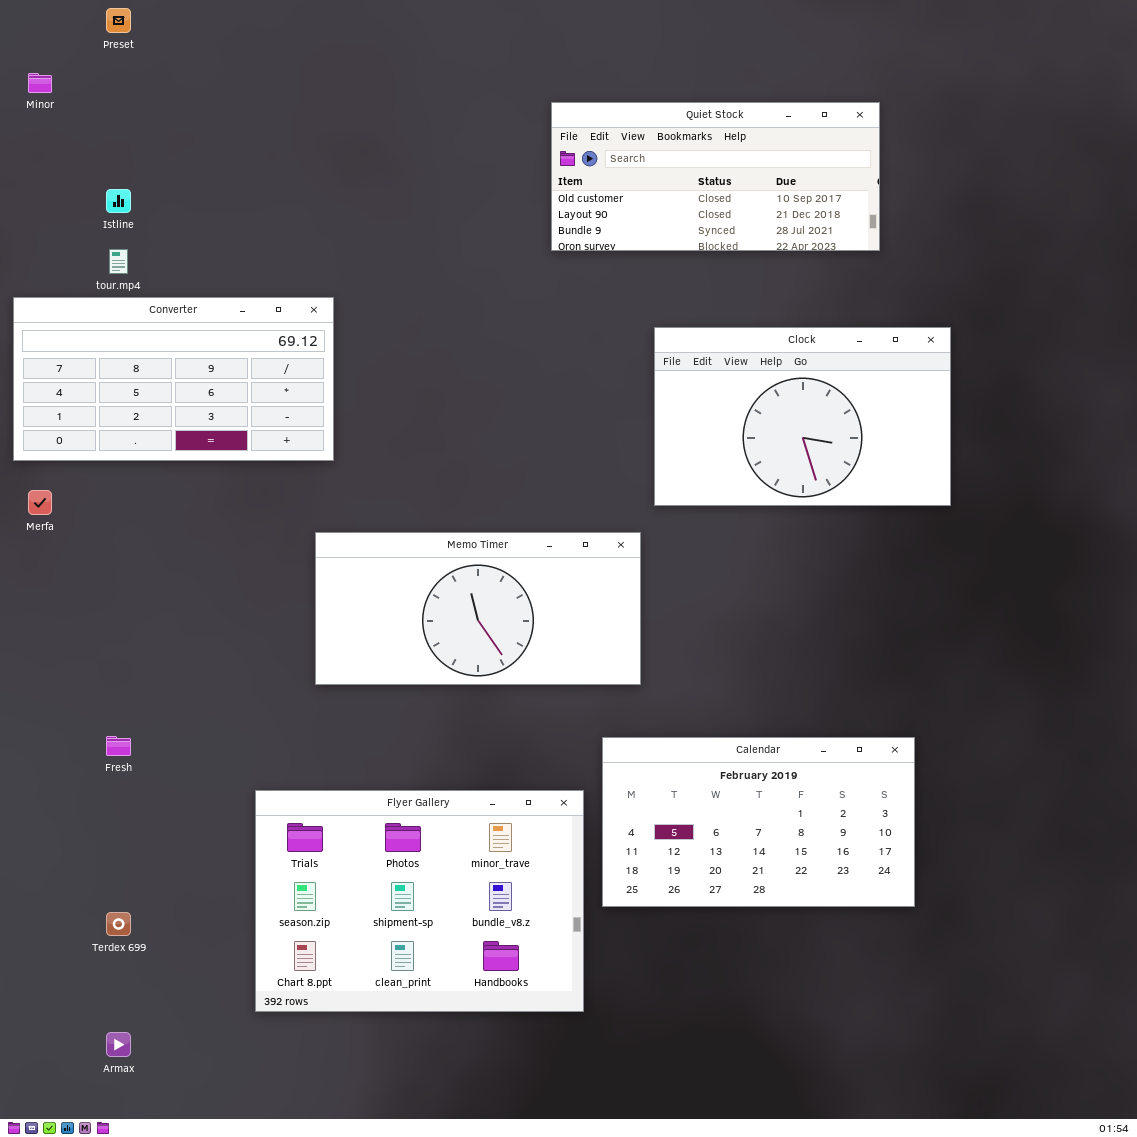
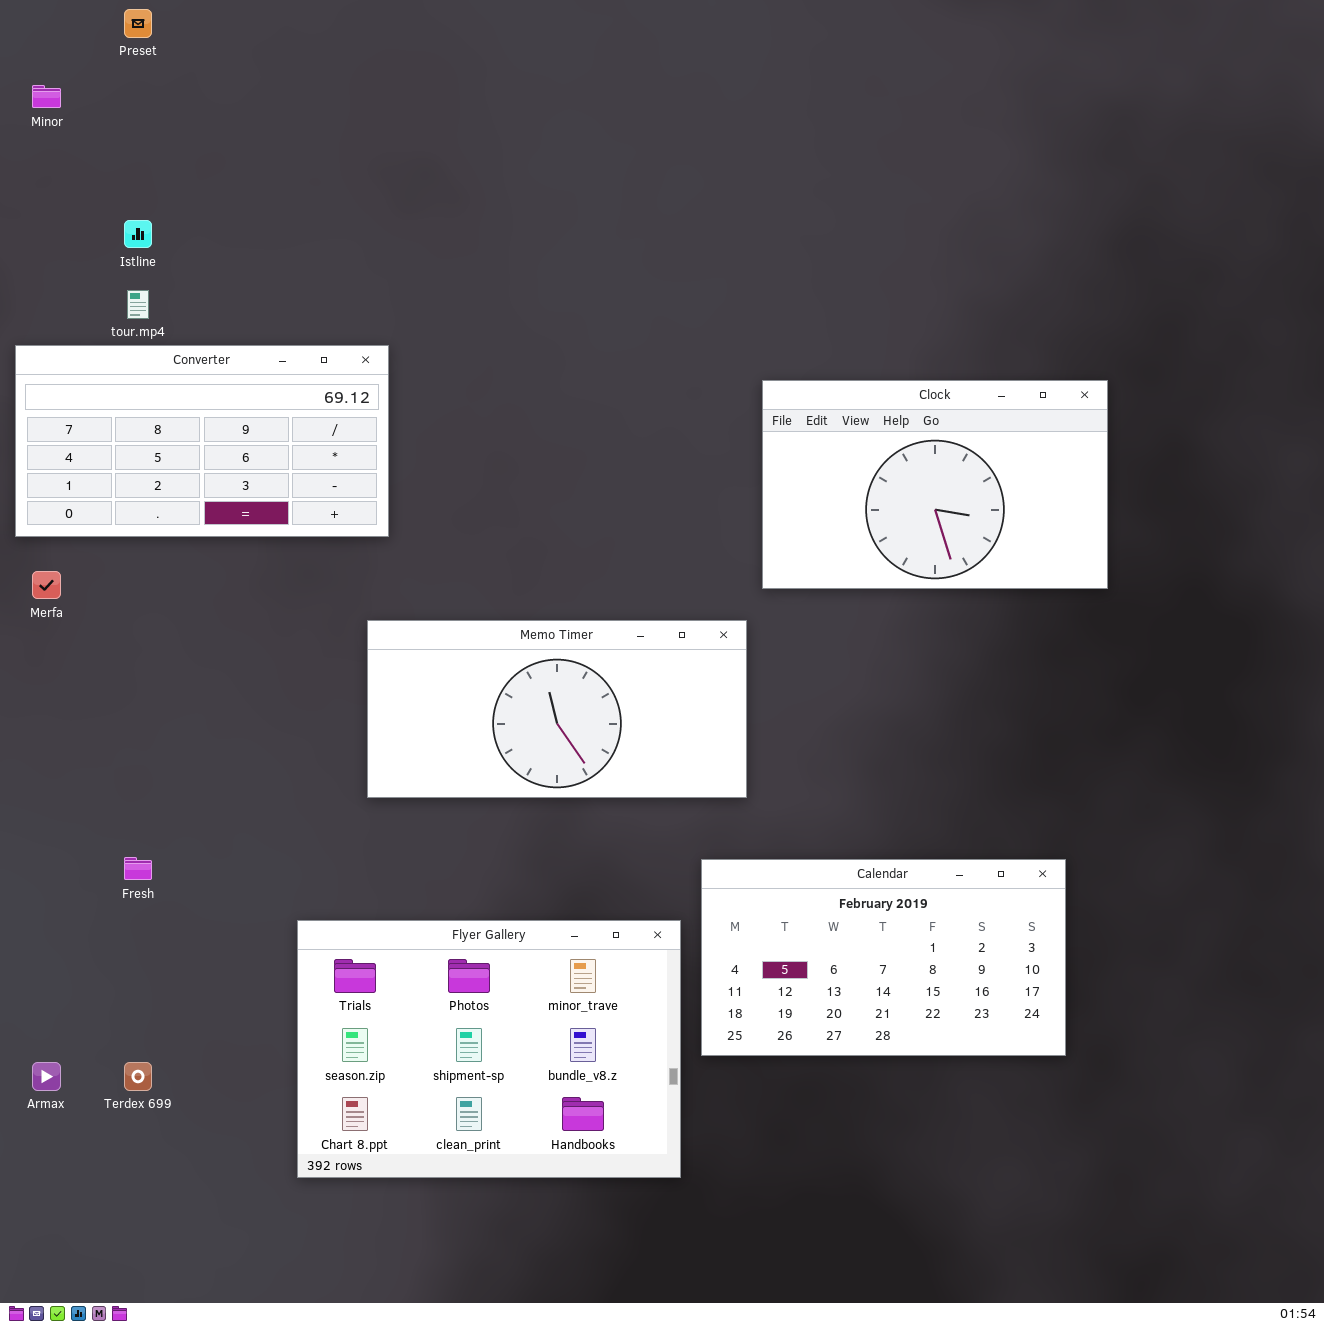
Quiet Stock: [551,102,880,251] -> none, closed
Armax: [106,1032,131,1057] -> [32,1062,61,1091], moved

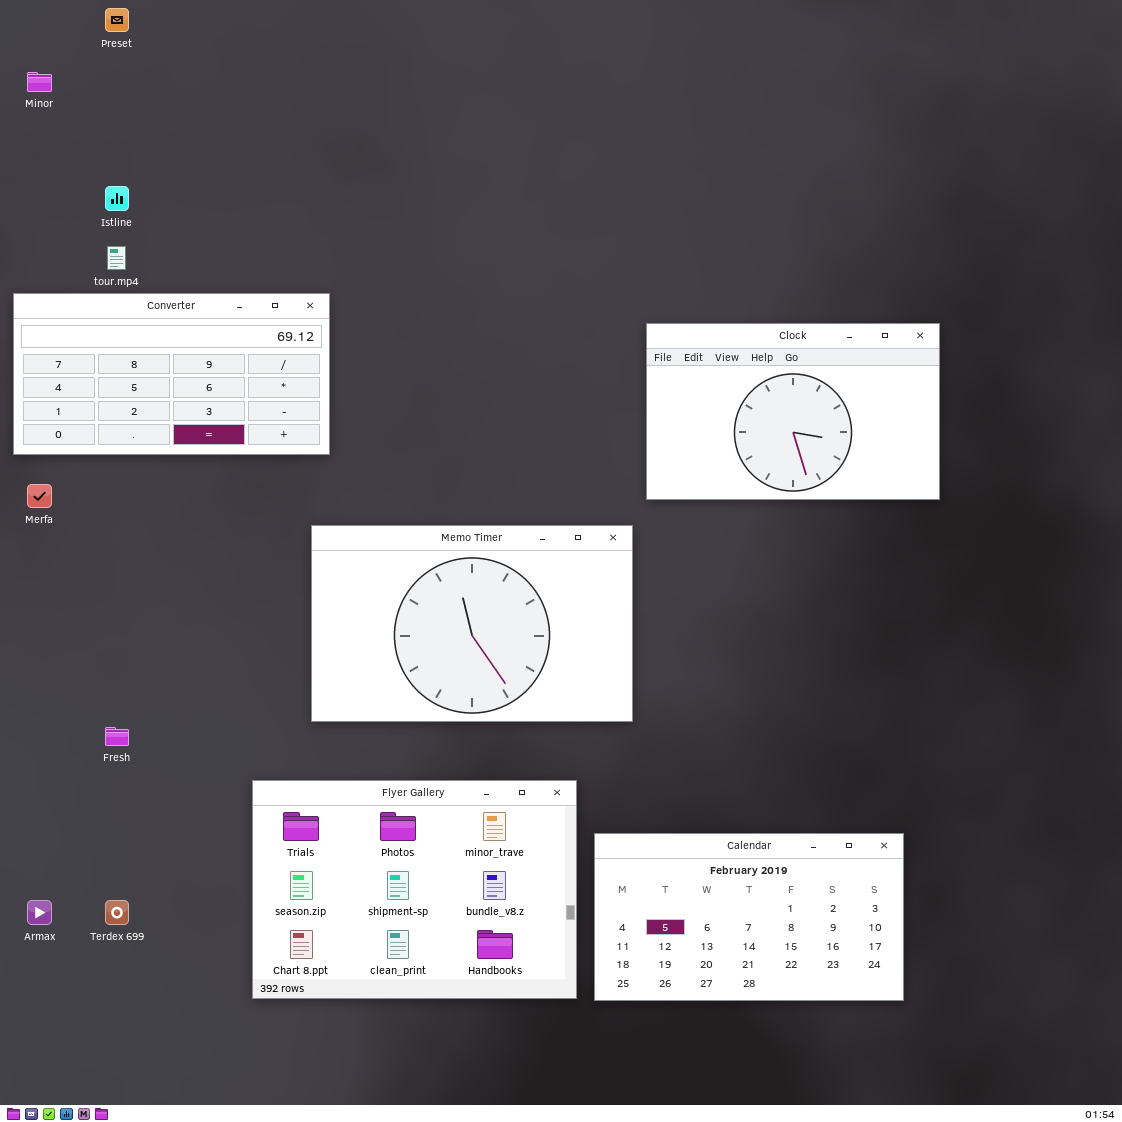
Memo Timer: [367,620,747,798] -> [311,525,633,722], resized
Calendar: [701,859,1066,1056] -> [594,833,904,1001], moved

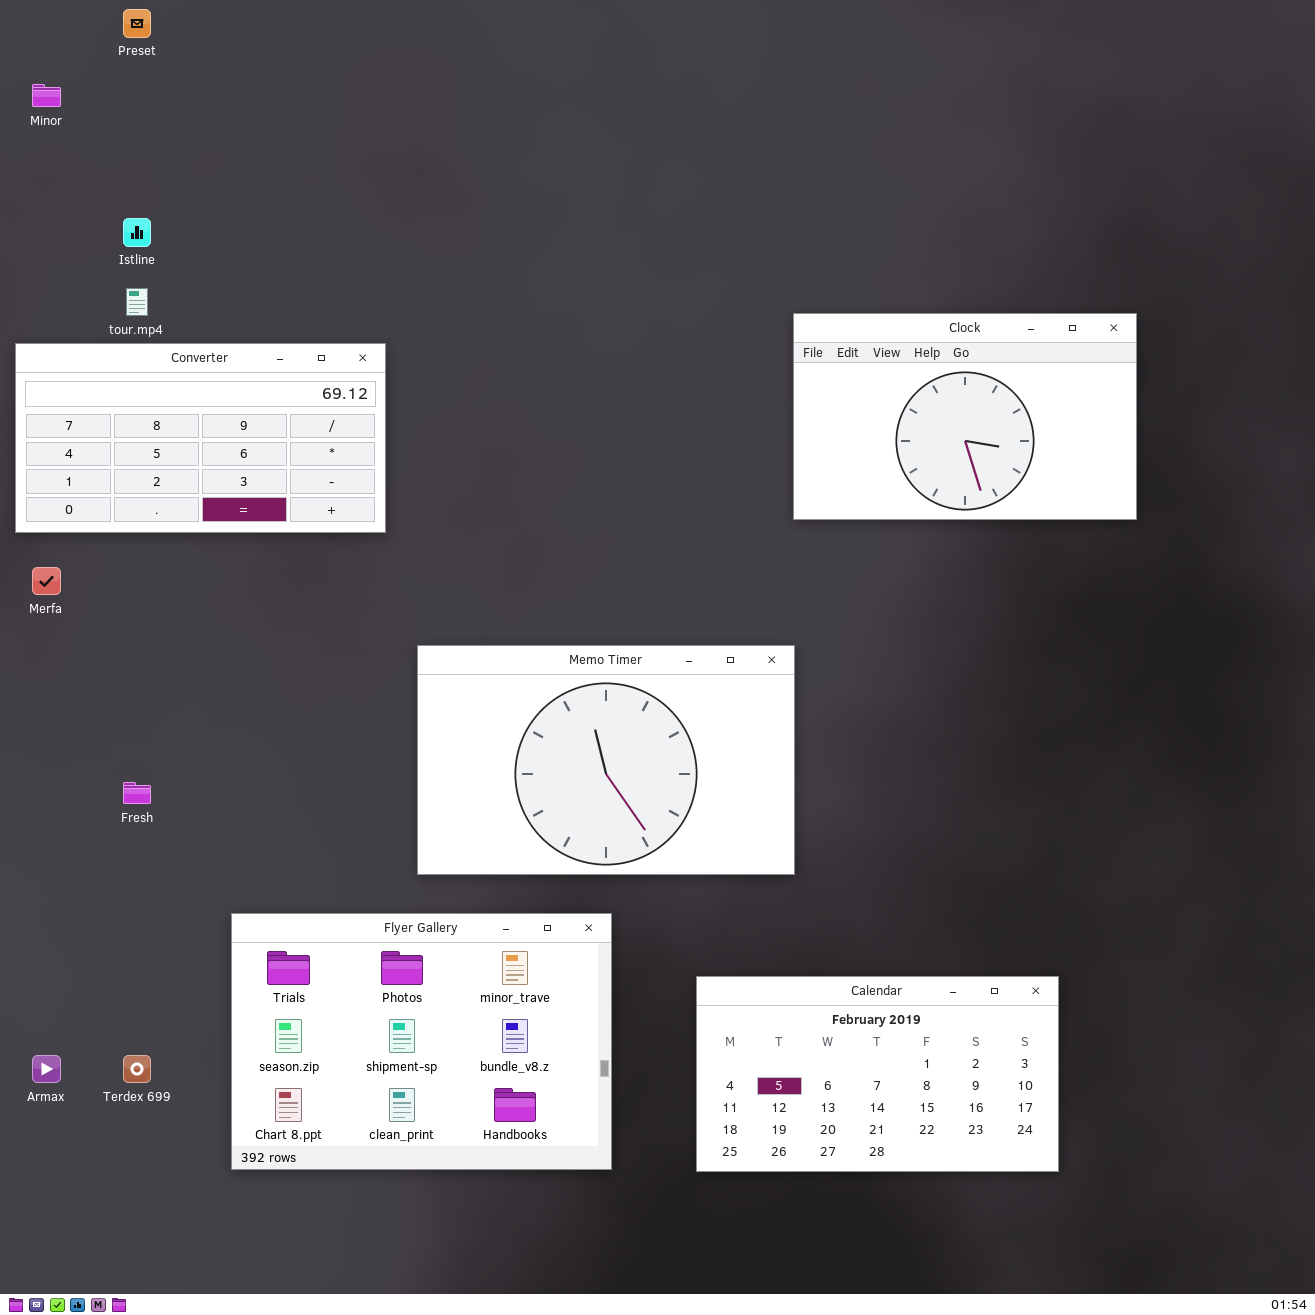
Clock: [646,323,940,500] -> [793,313,1137,520], moved
Memo Timer: [311,525,633,722] -> [417,645,795,875], moved
Fresh: [105,727,129,746] -> [123,782,151,804], moved
Flyer Gallery: [252,780,577,999] -> [231,913,612,1170], moved

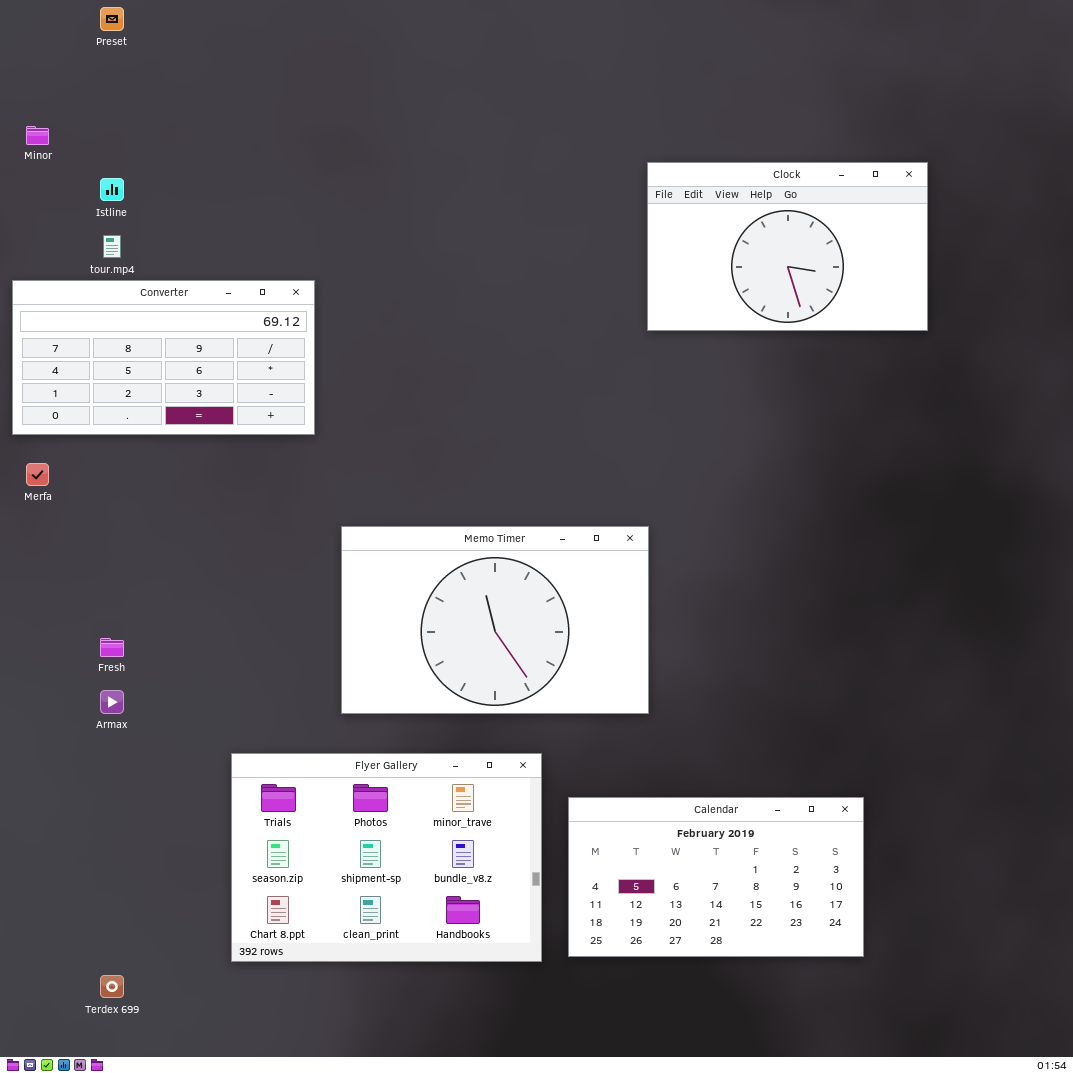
Minor: [32,84,61,107] -> [26,126,49,145], moved
Clock: [793,313,1137,520] -> [647,162,928,331], moved
Flyer Gallery: [231,913,612,1170] -> [231,753,542,962], moved
Armax: [32,1055,61,1083] -> [100,690,124,714], moved
Terdex 699: [123,1055,151,1083] -> [100,975,124,998], moved

